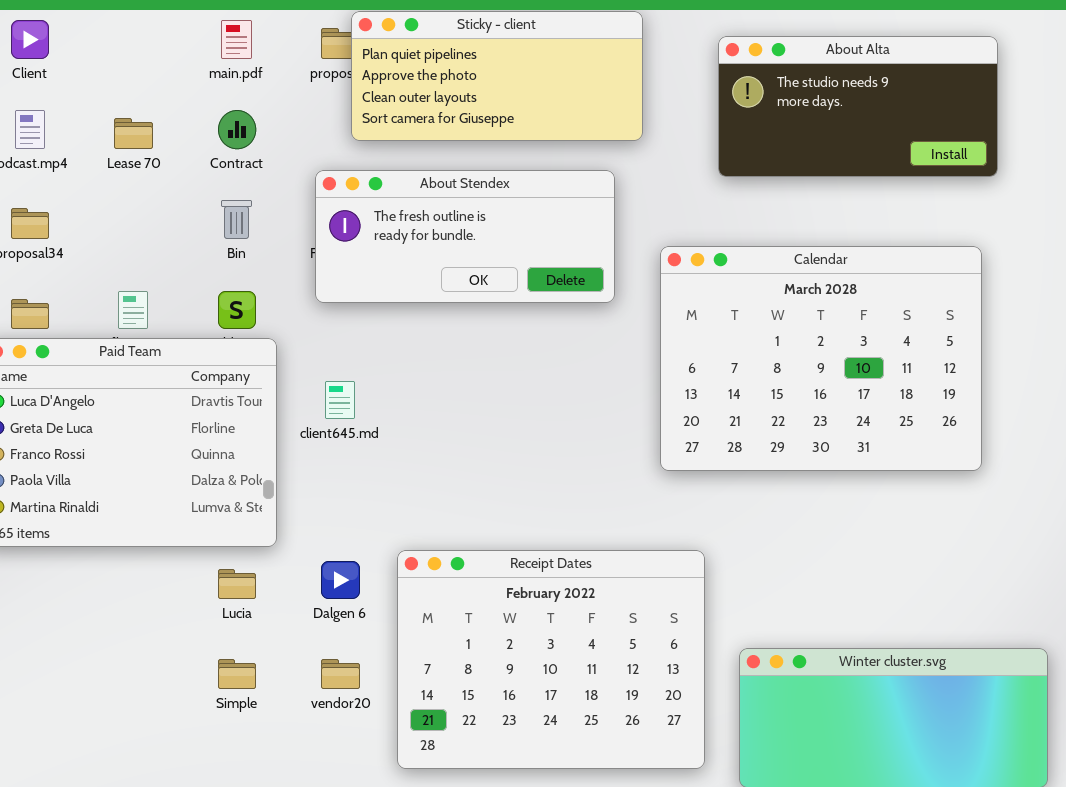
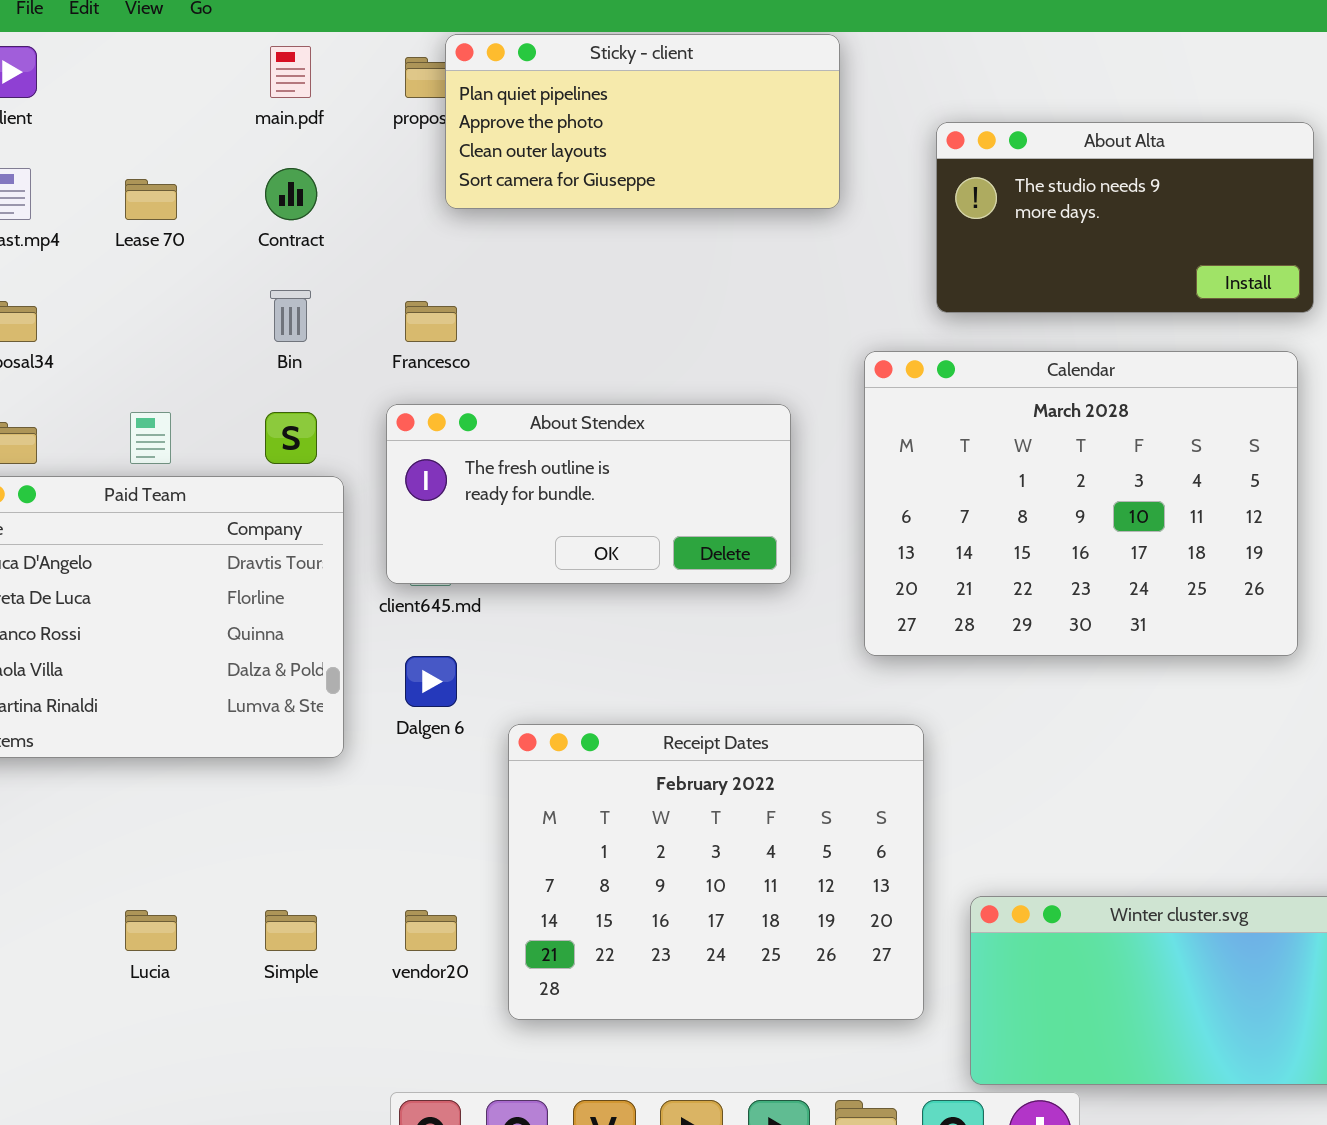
About Alta: [718,36,998,177] -> [936,122,1314,313], moved
About Stendex: [315,170,615,303] -> [386,404,791,584], moved
Receipt Dates: [397,550,705,769] -> [508,724,924,1020], moved
Dalgen 6: [321,561,360,599] -> [405,656,457,707], moved
Lucia: [218,569,256,599] -> [125,910,177,951], moved

